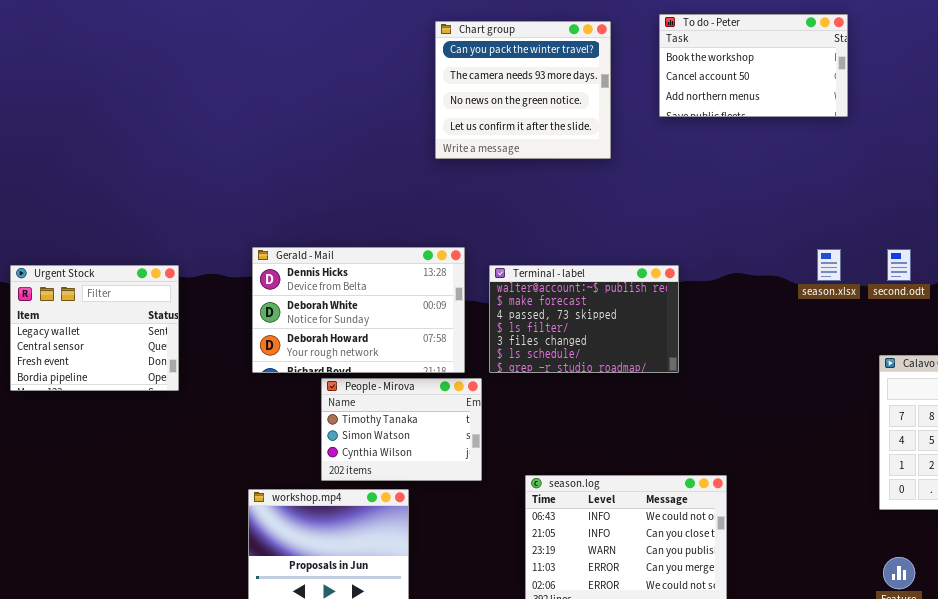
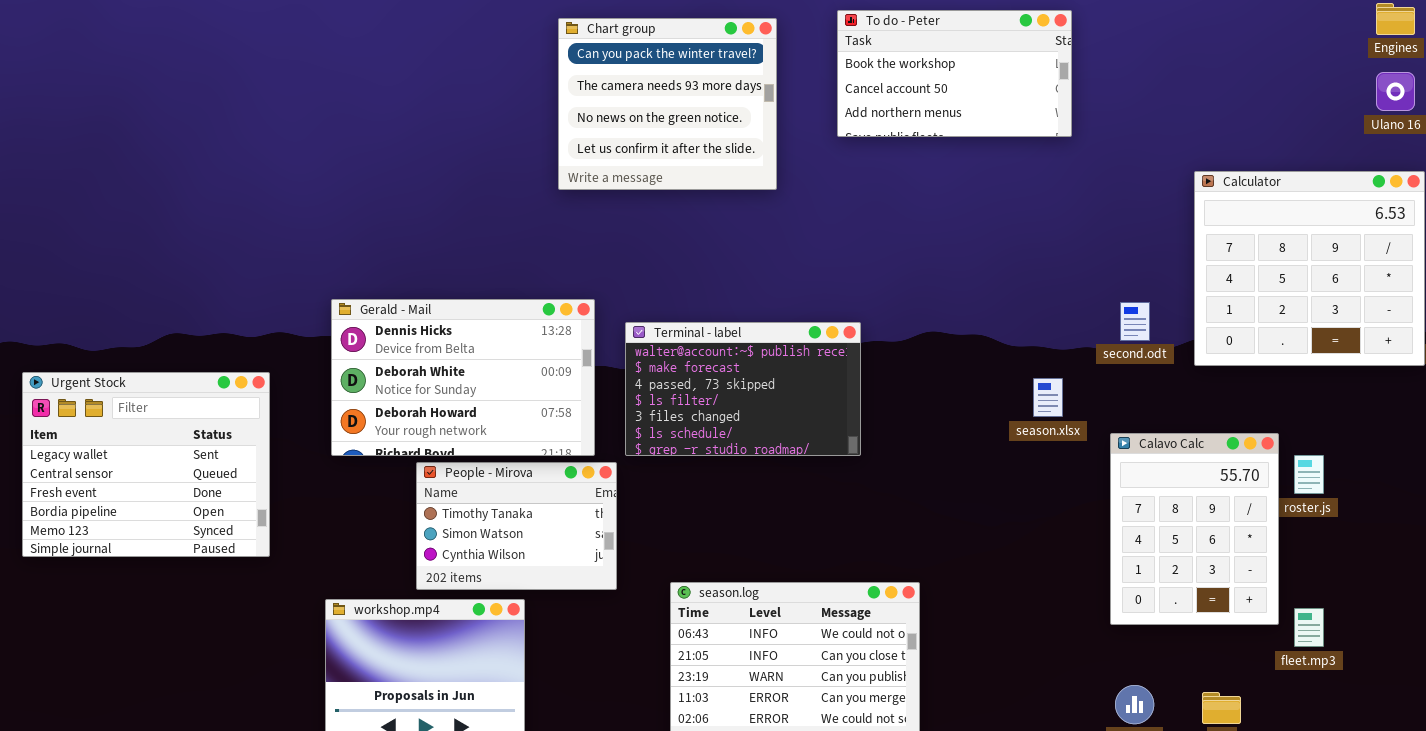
season.xlsx: [817,249,841,281] -> [1033,378,1063,417], moved
Urgent Stock: [10,265,179,391] -> [22,372,270,557], moved, resized

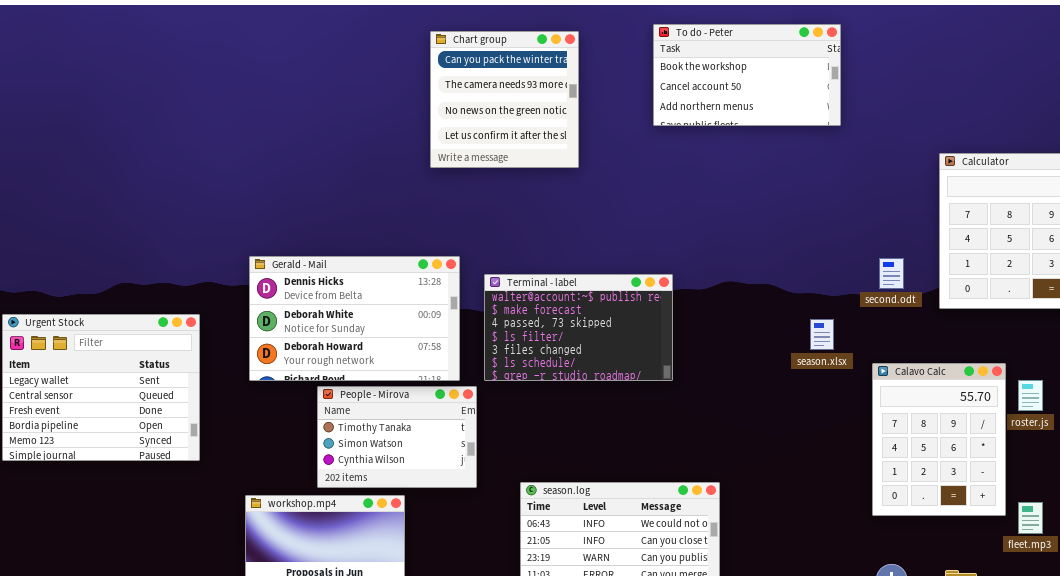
Chart group: [558,18,777,190] -> [430,31,579,168], resized

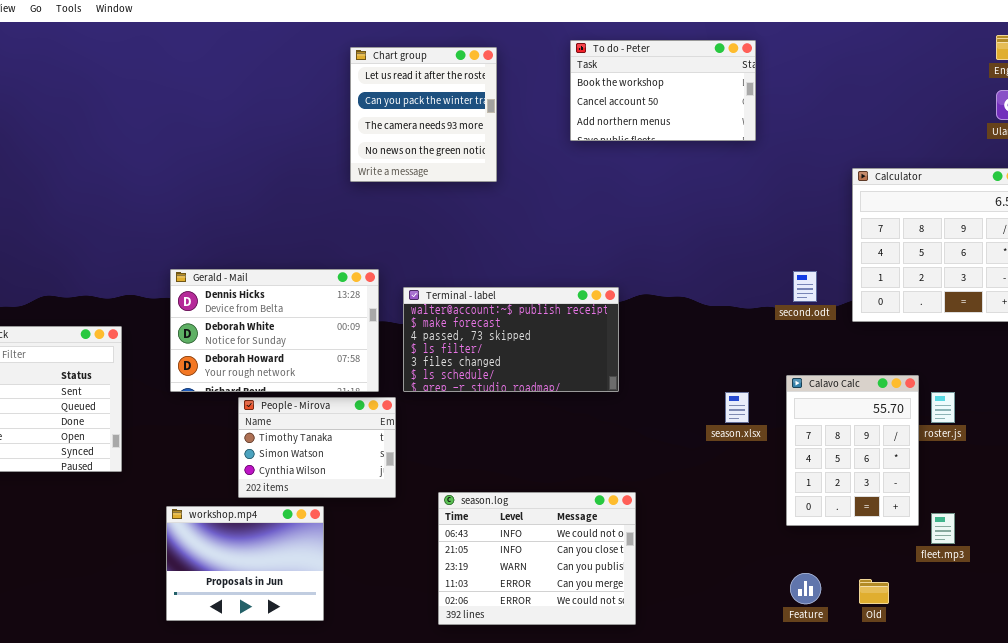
Chart group: [430,31,579,168] -> [350,47,497,182], scrolled up 1 row
Terminal - label: [484,274,673,381] -> [403,287,619,392], resized
season.xlsx: [810,319,834,350] -> [725,392,749,423], moved

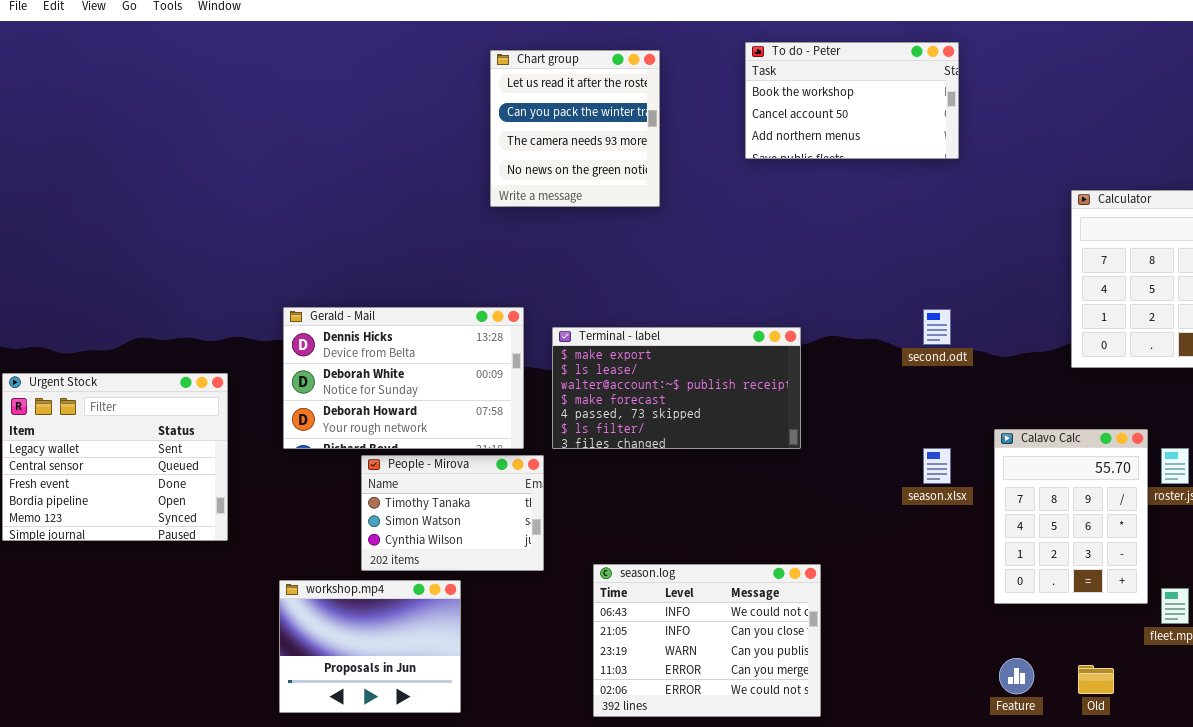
second.odt: [793,271,817,302] -> [923,309,951,345], moved
Terminal - label: [403,287,619,392] -> [552,327,801,449], scrolled up 2 rows

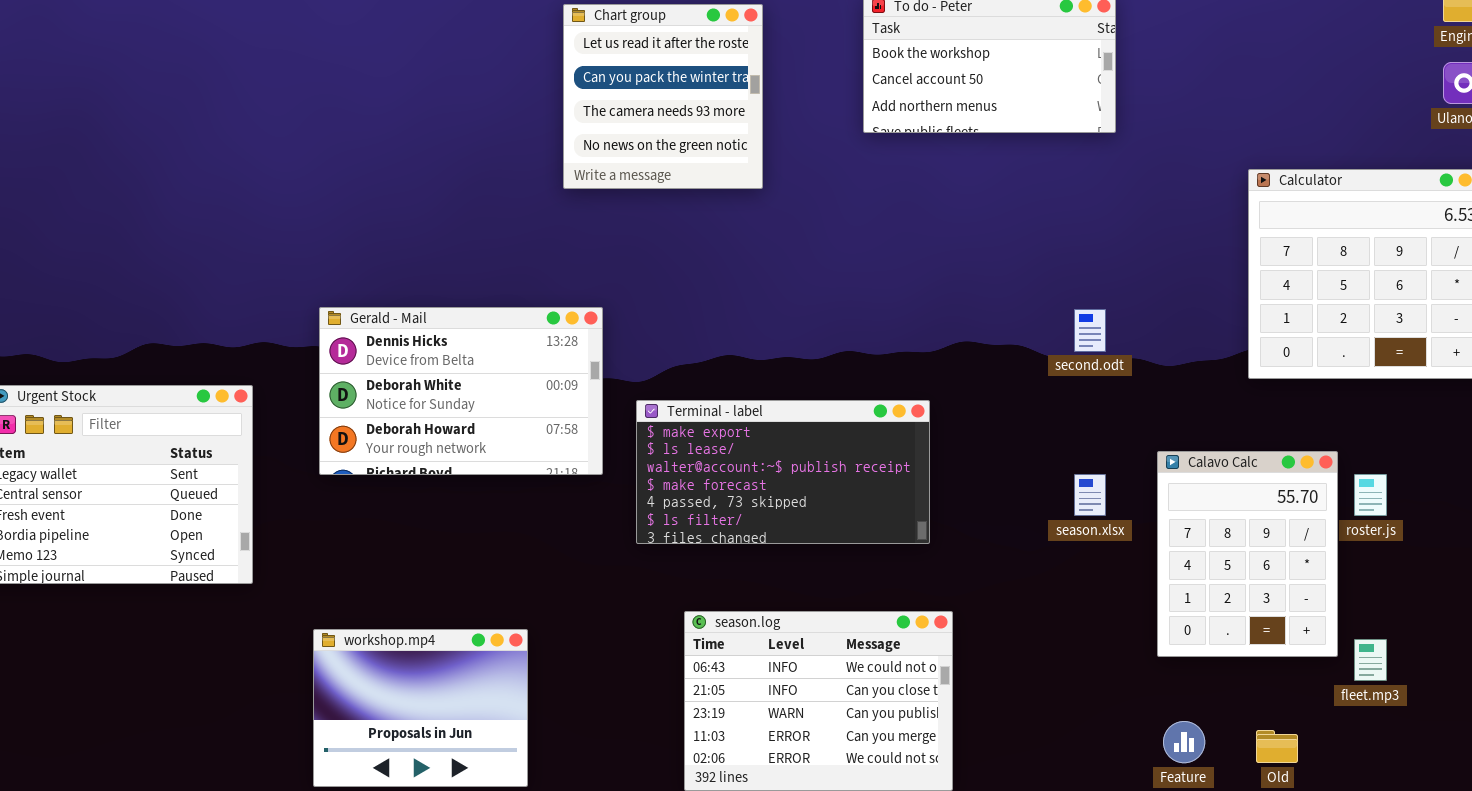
Terminal - label: [552,327,801,449] -> [636,400,930,544], moved
People - Mirova: [361,455,544,571] -> none, closed

